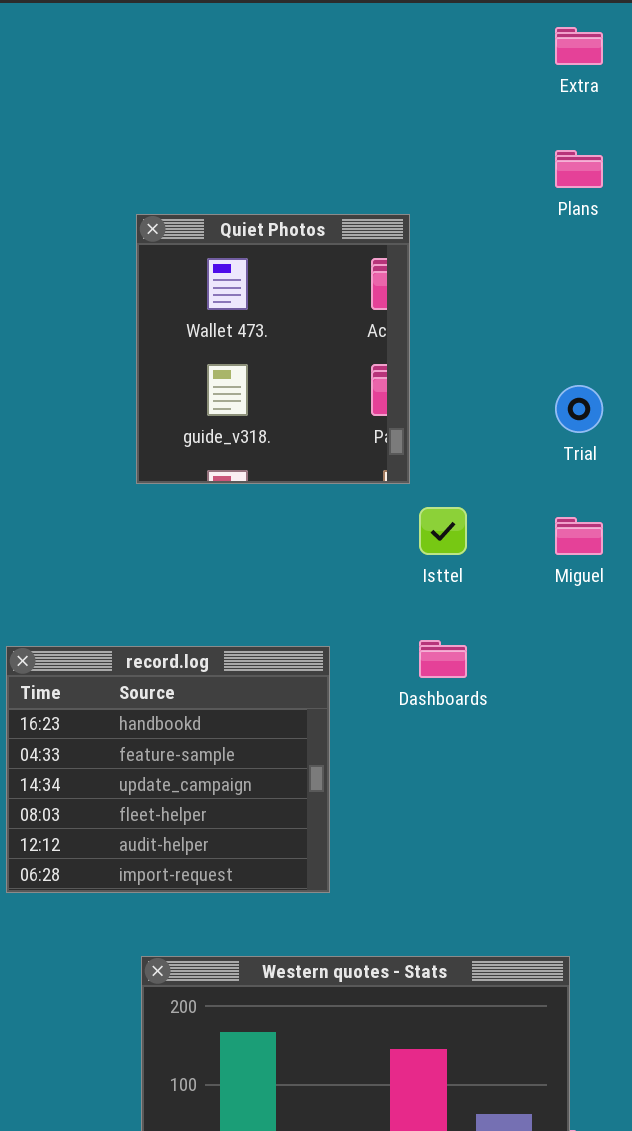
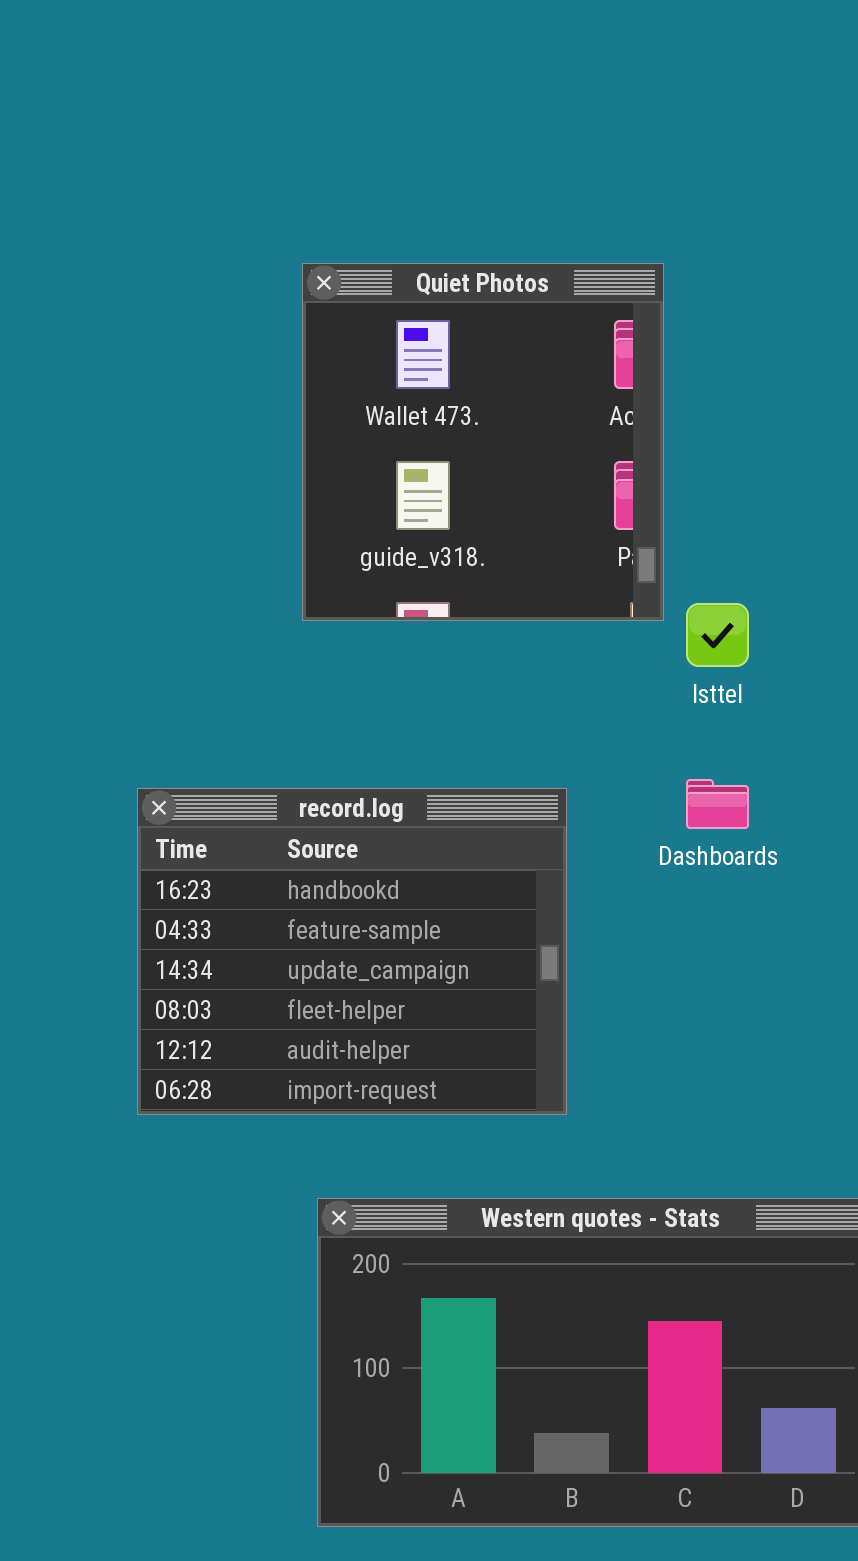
Quiet Photos: [136,214,410,484] -> [302,263,664,621], moved

